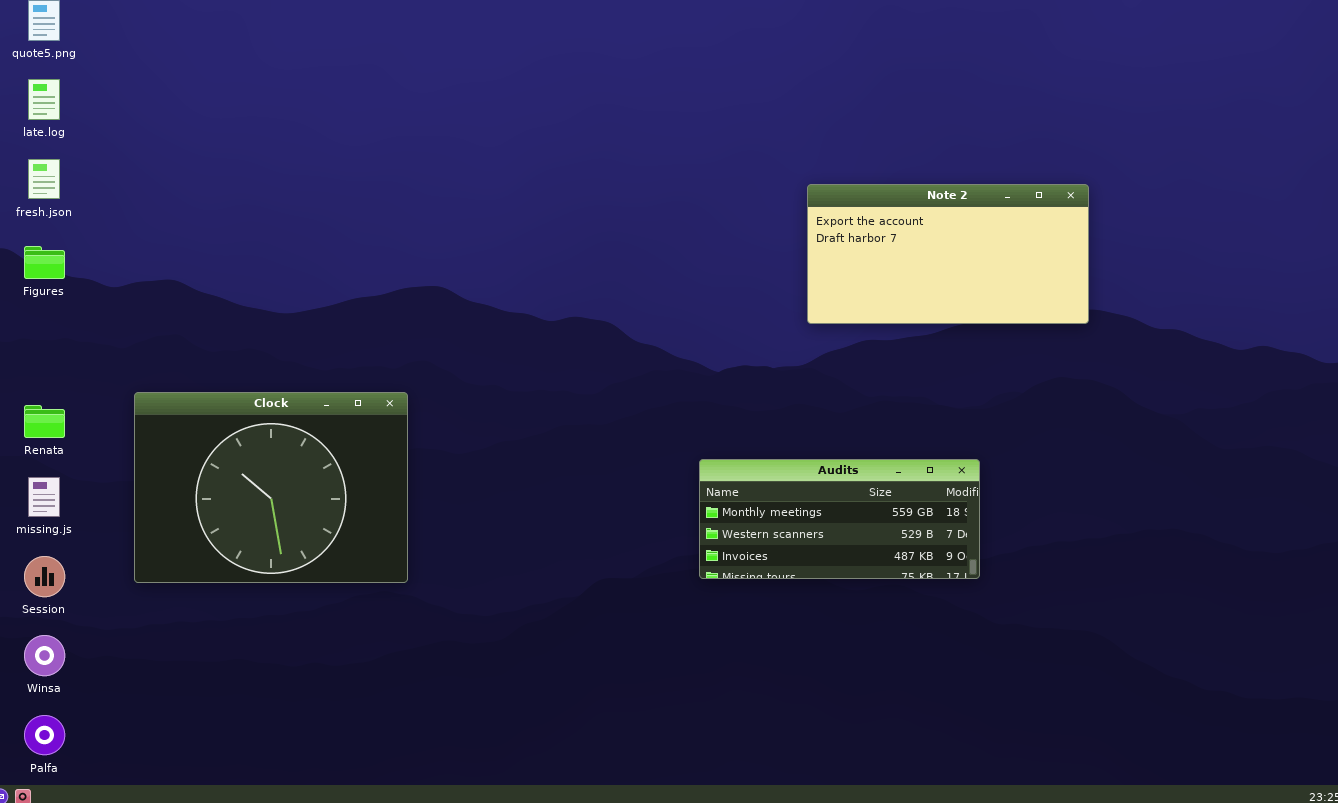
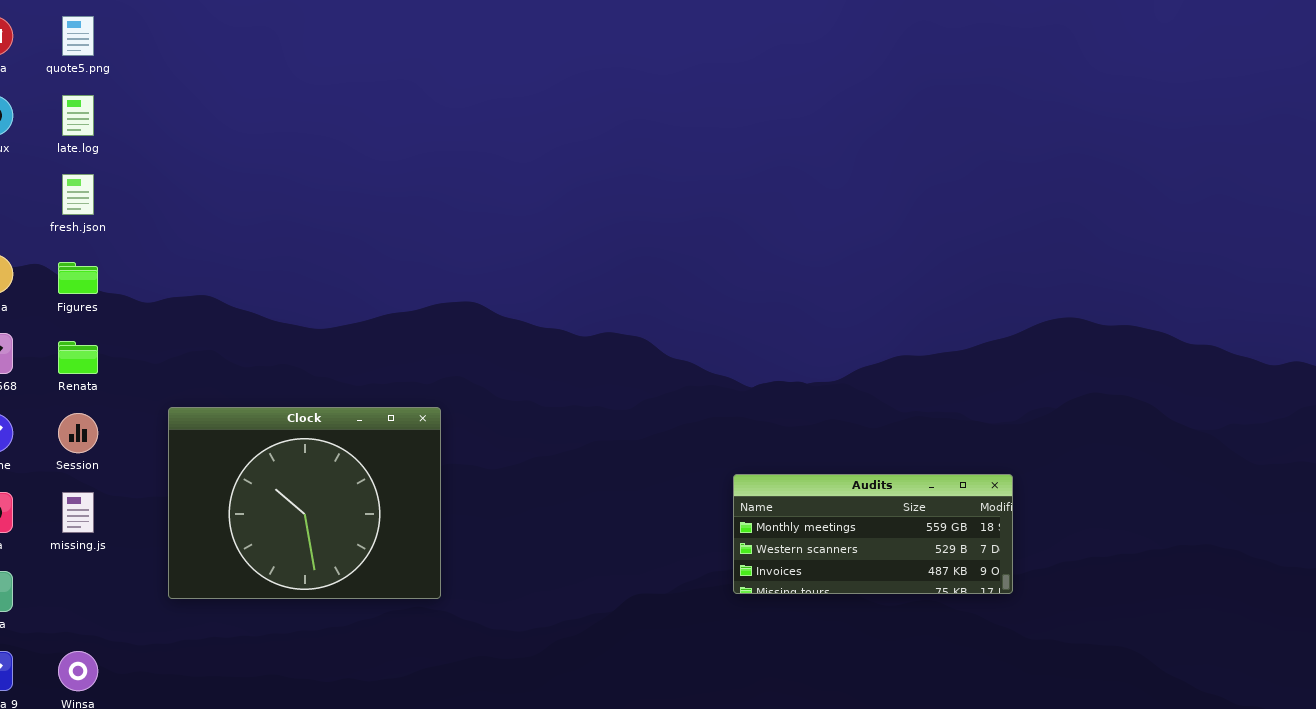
Note 2: [807,184,1089,324] -> none, closed
Renata: [24,405,65,438] -> [58,341,98,374], moved
Session: [24,556,65,597] -> [58,413,98,453], moved

